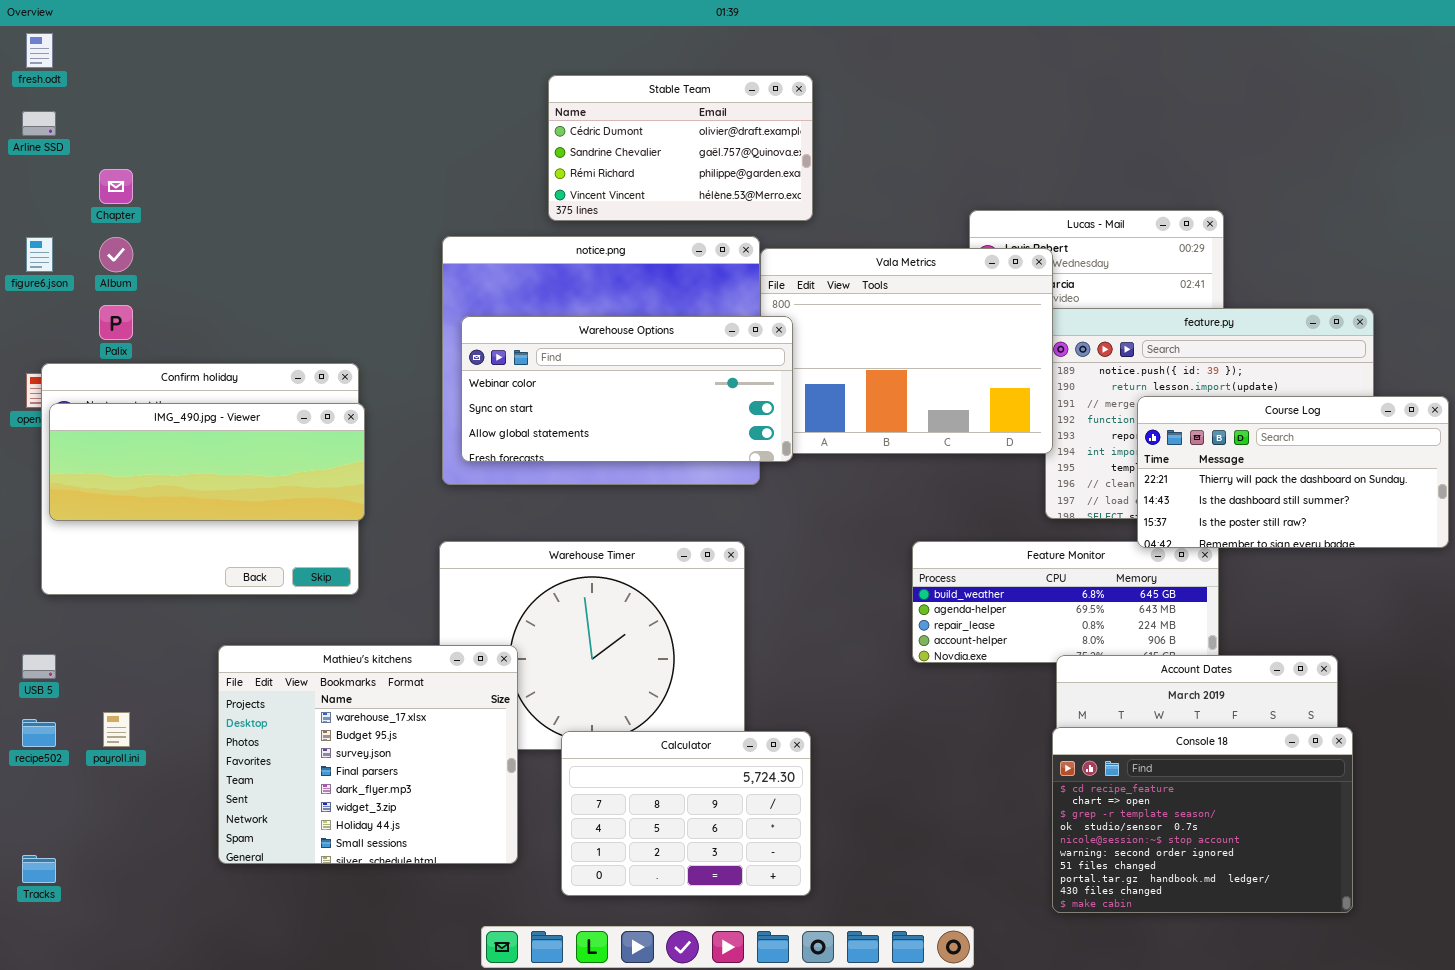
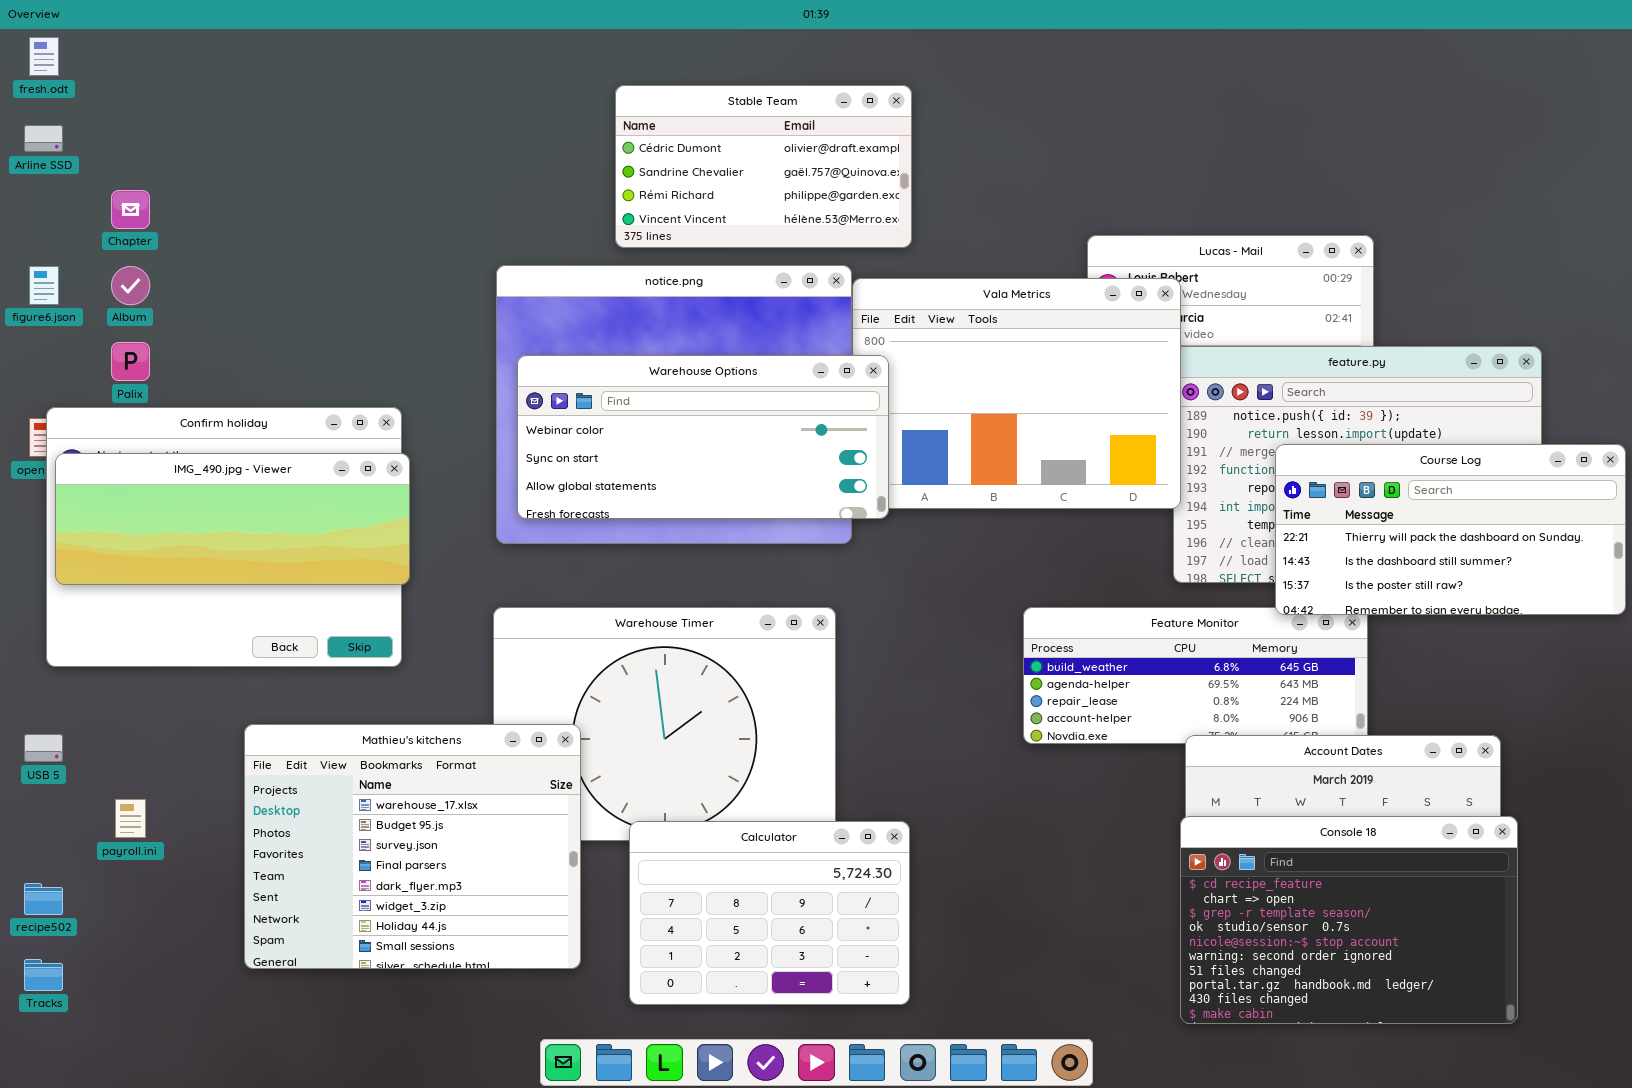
recipe502: [22,719,56,747] -> [24,883,63,915], moved

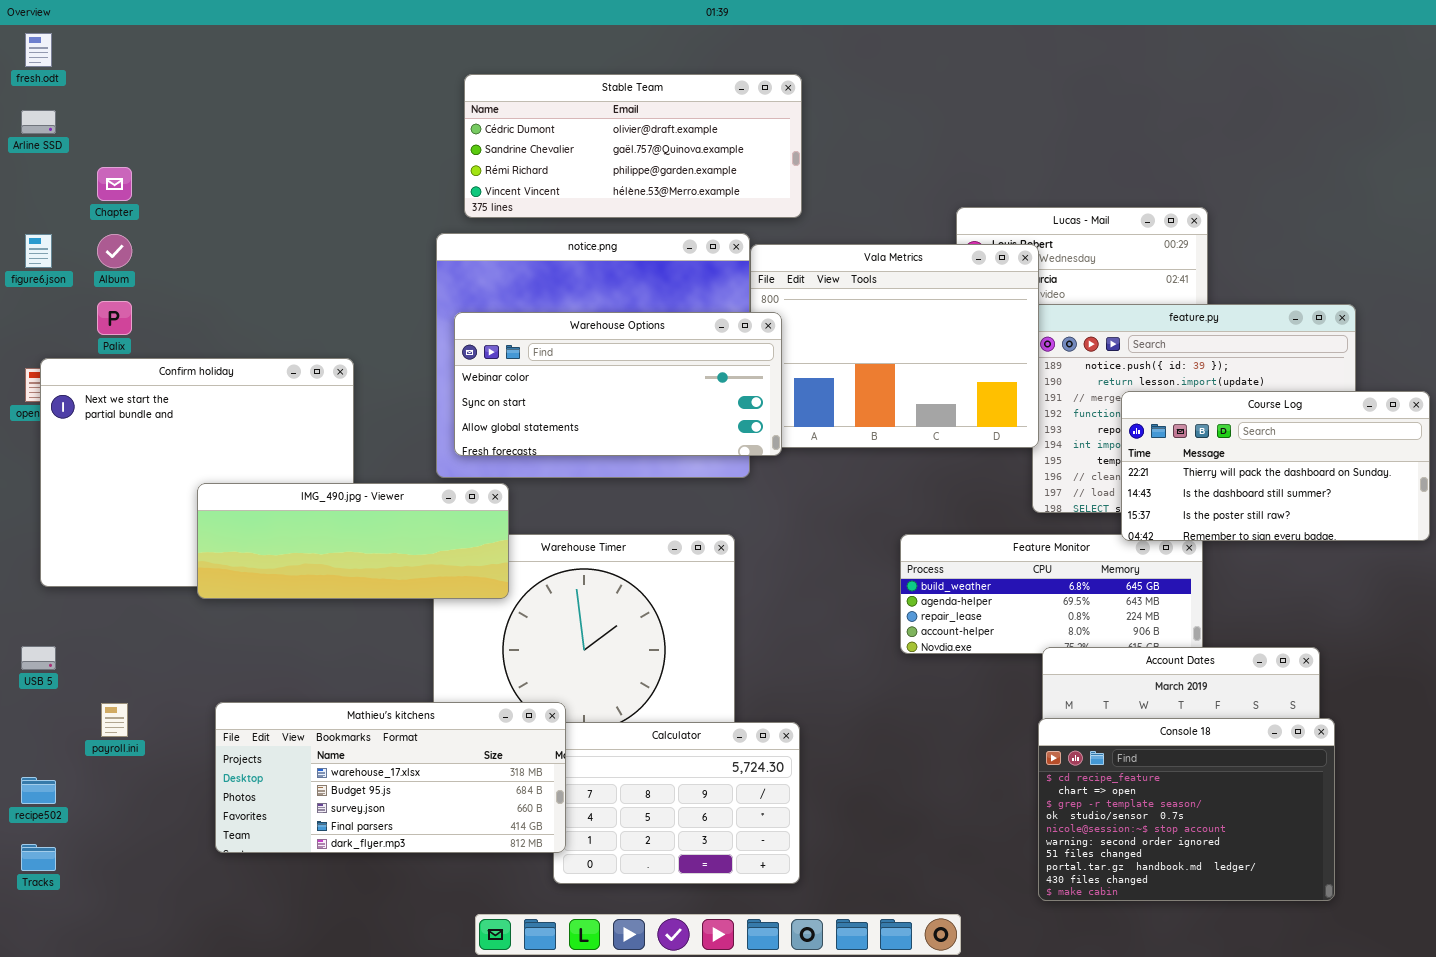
Stable Team: [615,85,912,248] -> [464,74,802,218], resized
IMG_490.jpg - Viewer: [55,453,410,585] -> [197,483,509,599], moved
Mathieu's kitchens: [244,724,581,969] -> [215,702,566,853], resized

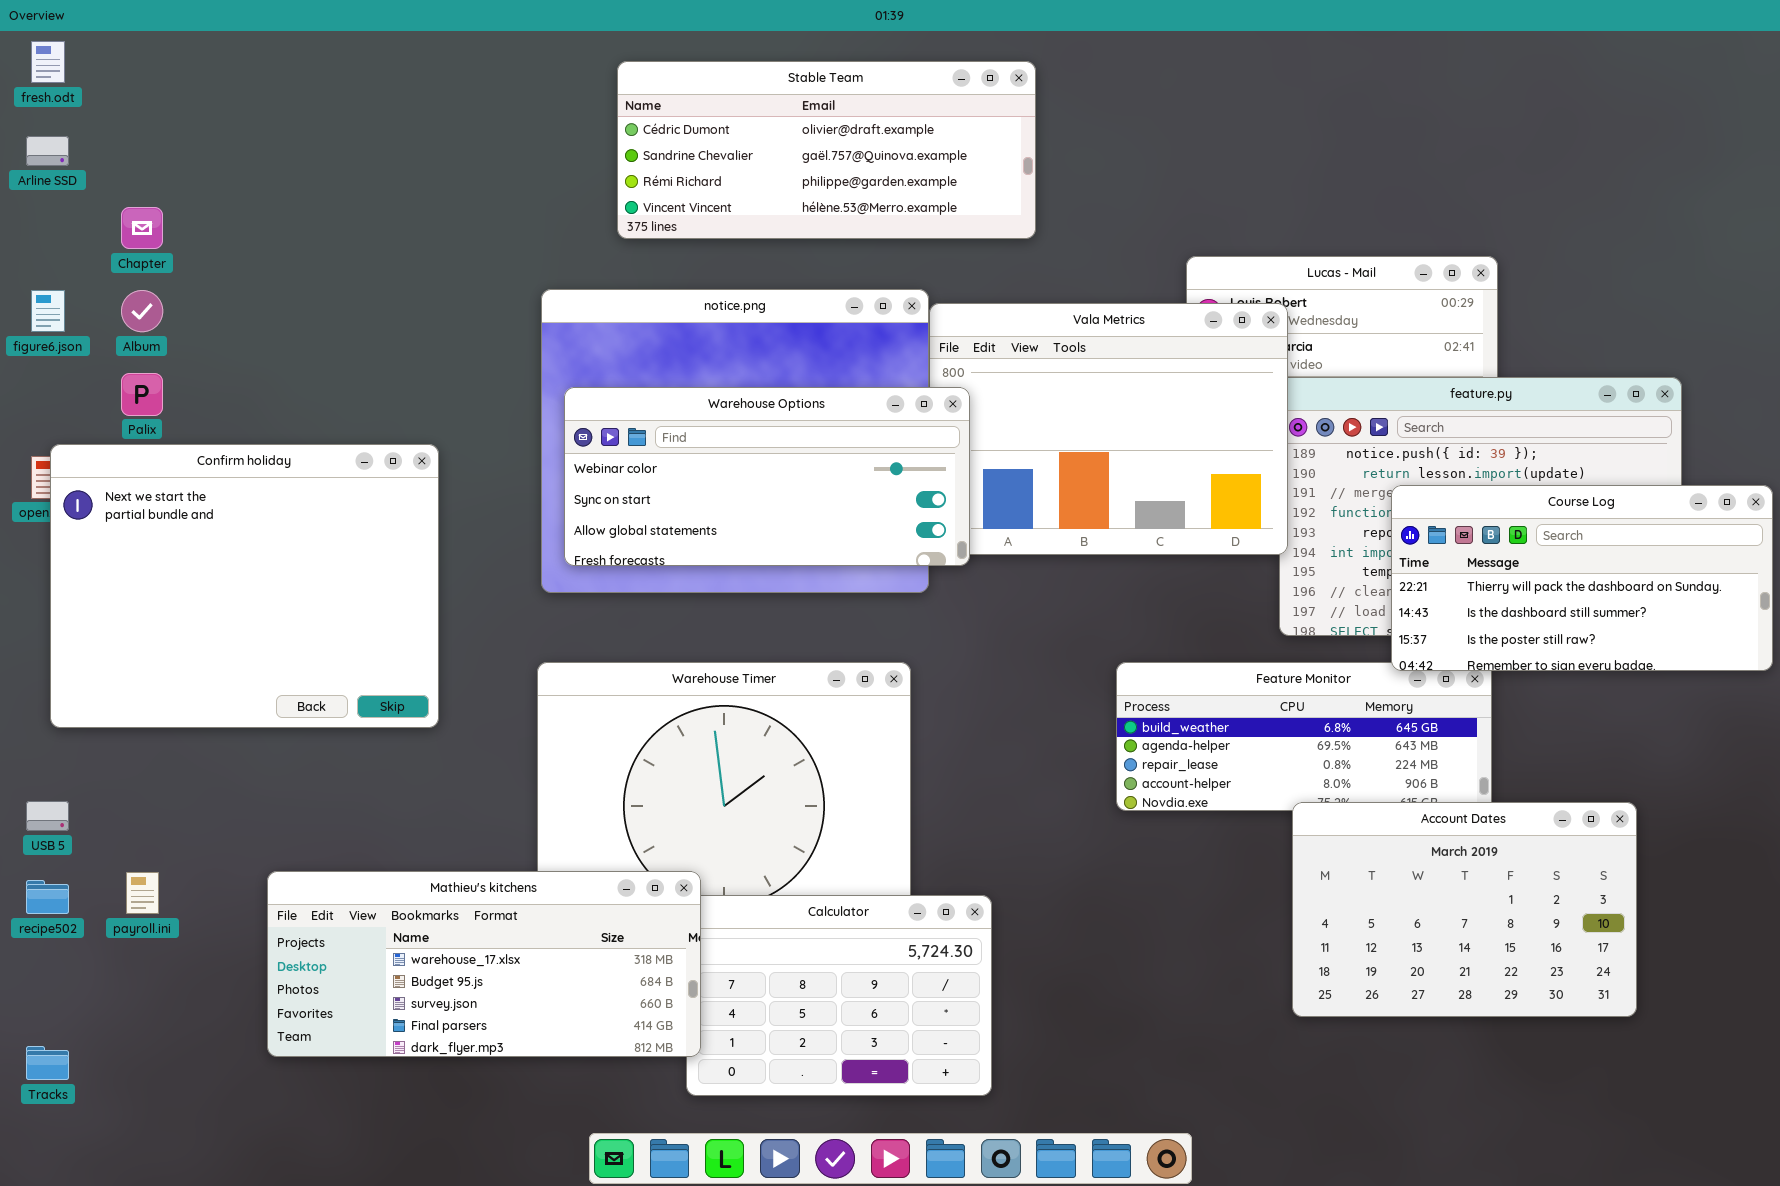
Stable Team: [464,74,802,218] -> [617,61,1036,239], moved
IMG_490.jpg - Viewer: [197,483,509,599] -> none, closed
Console 18: [1038,718,1335,901] -> none, closed
recipe502: [21,777,56,804] -> [26,880,69,914], moved

